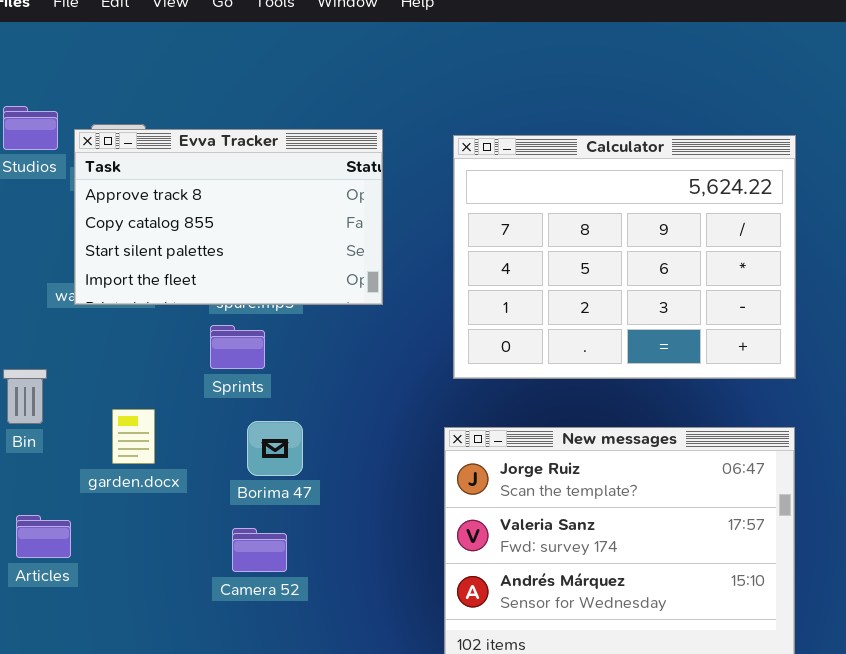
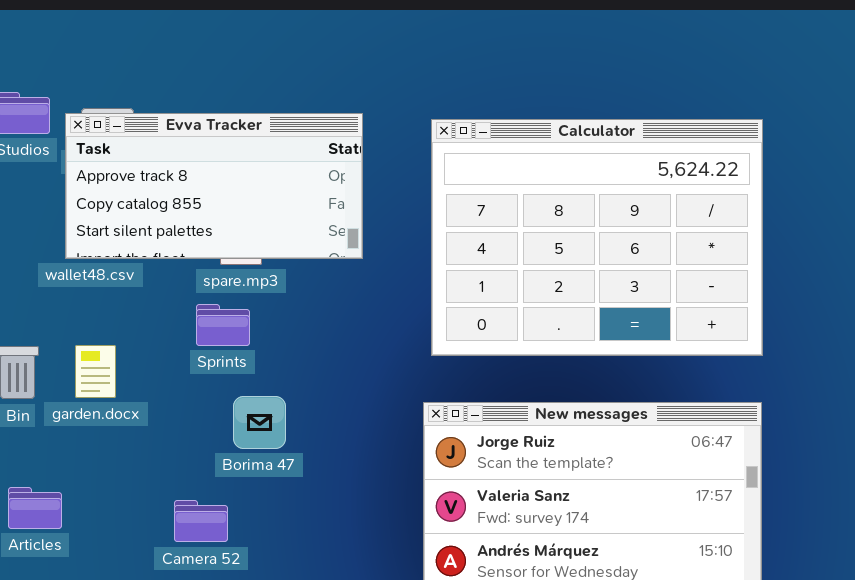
Evva Tracker: [74,129,383,305] -> [65,113,363,259], resized
garden.docx: [112,409,155,464] -> [75,345,116,398], moved
Camera 52: [232,528,287,572] -> [174,500,228,542], moved

